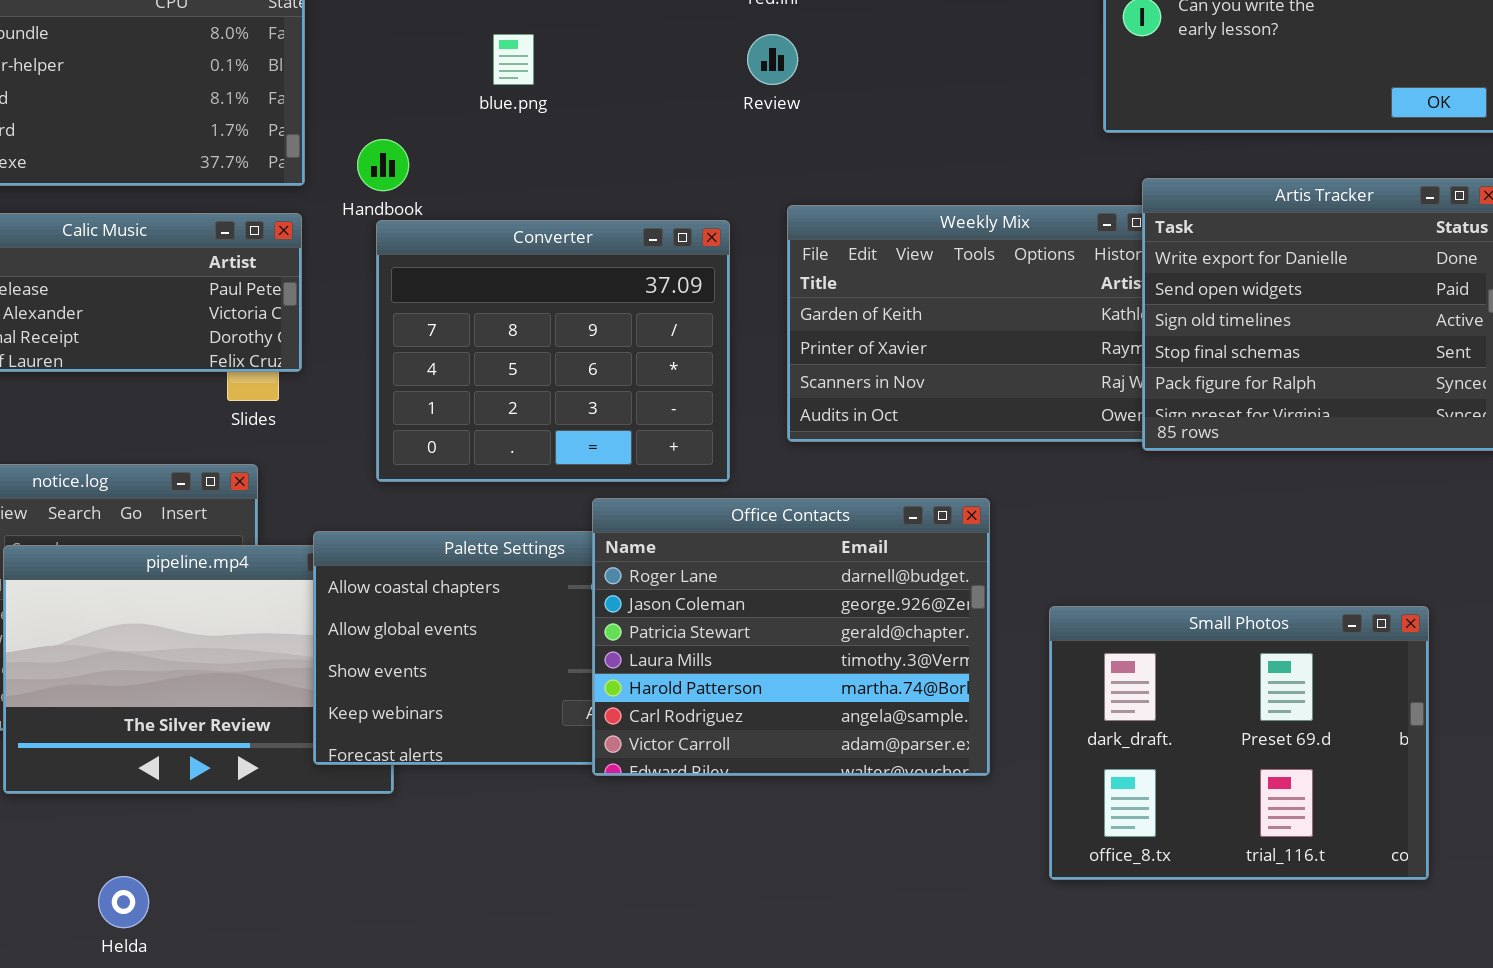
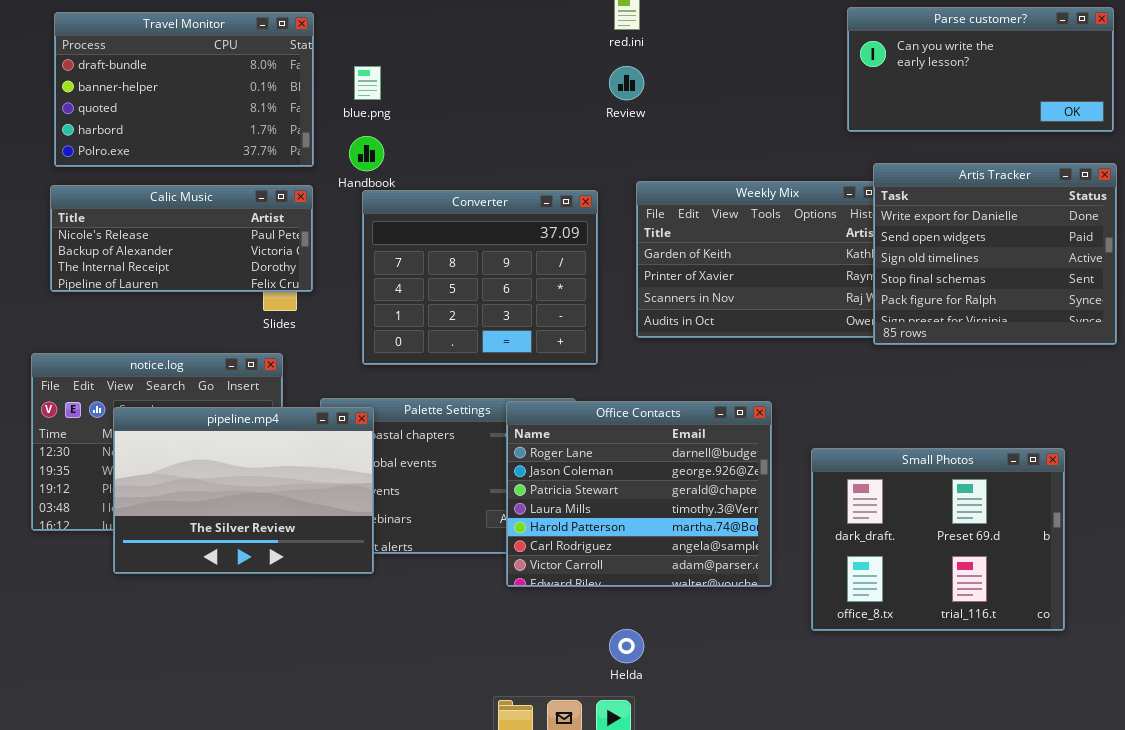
blue.png: [493,34,534,85] -> [354,66,381,100], moved
Office Contacts: [592,498,990,776] -> [506,401,772,587], moved
pipeline.mp4: [3,545,394,794] -> [113,407,374,574], raised
Helda: [98,876,149,928] -> [609,629,644,663], moved

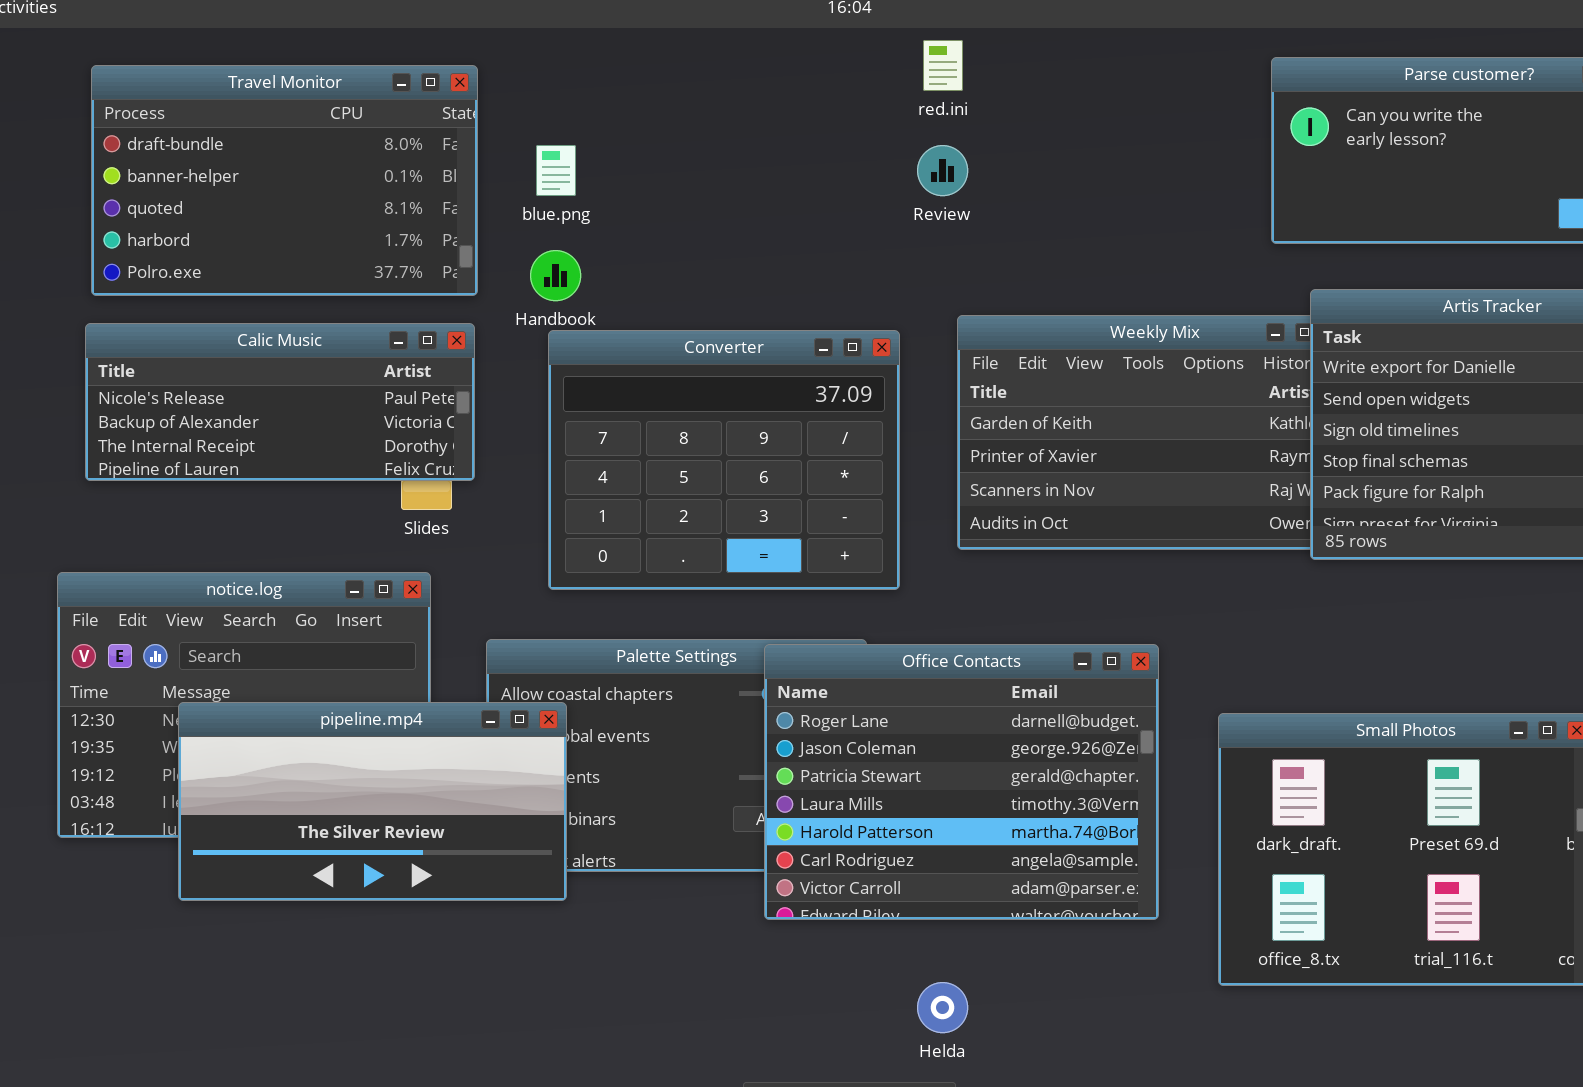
pipeline.mp4: [113,407,374,574] -> [178,702,567,901], resized

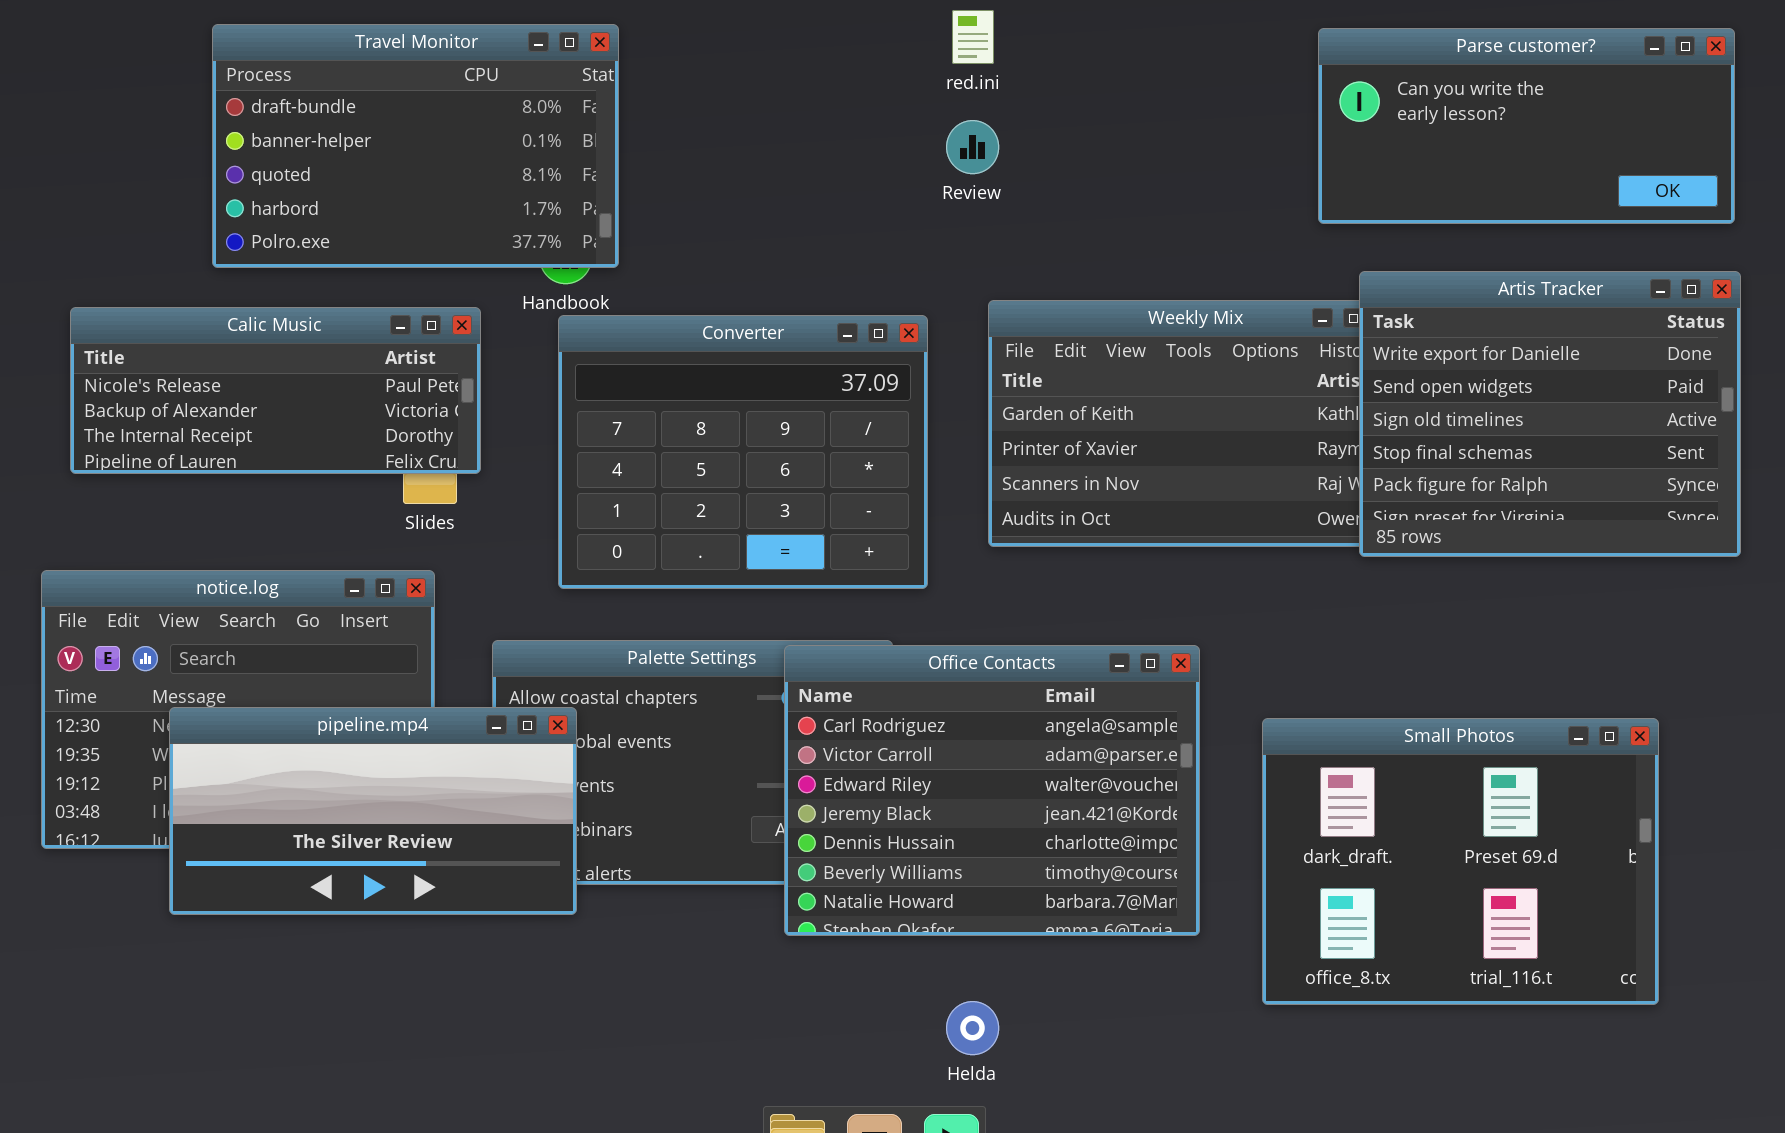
Travel Monitor: [91,65,478,296] -> [212,24,619,268], moved
Office Contacts: [764,644,1159,920] -> [784,645,1200,936], scrolled down 5 rows

